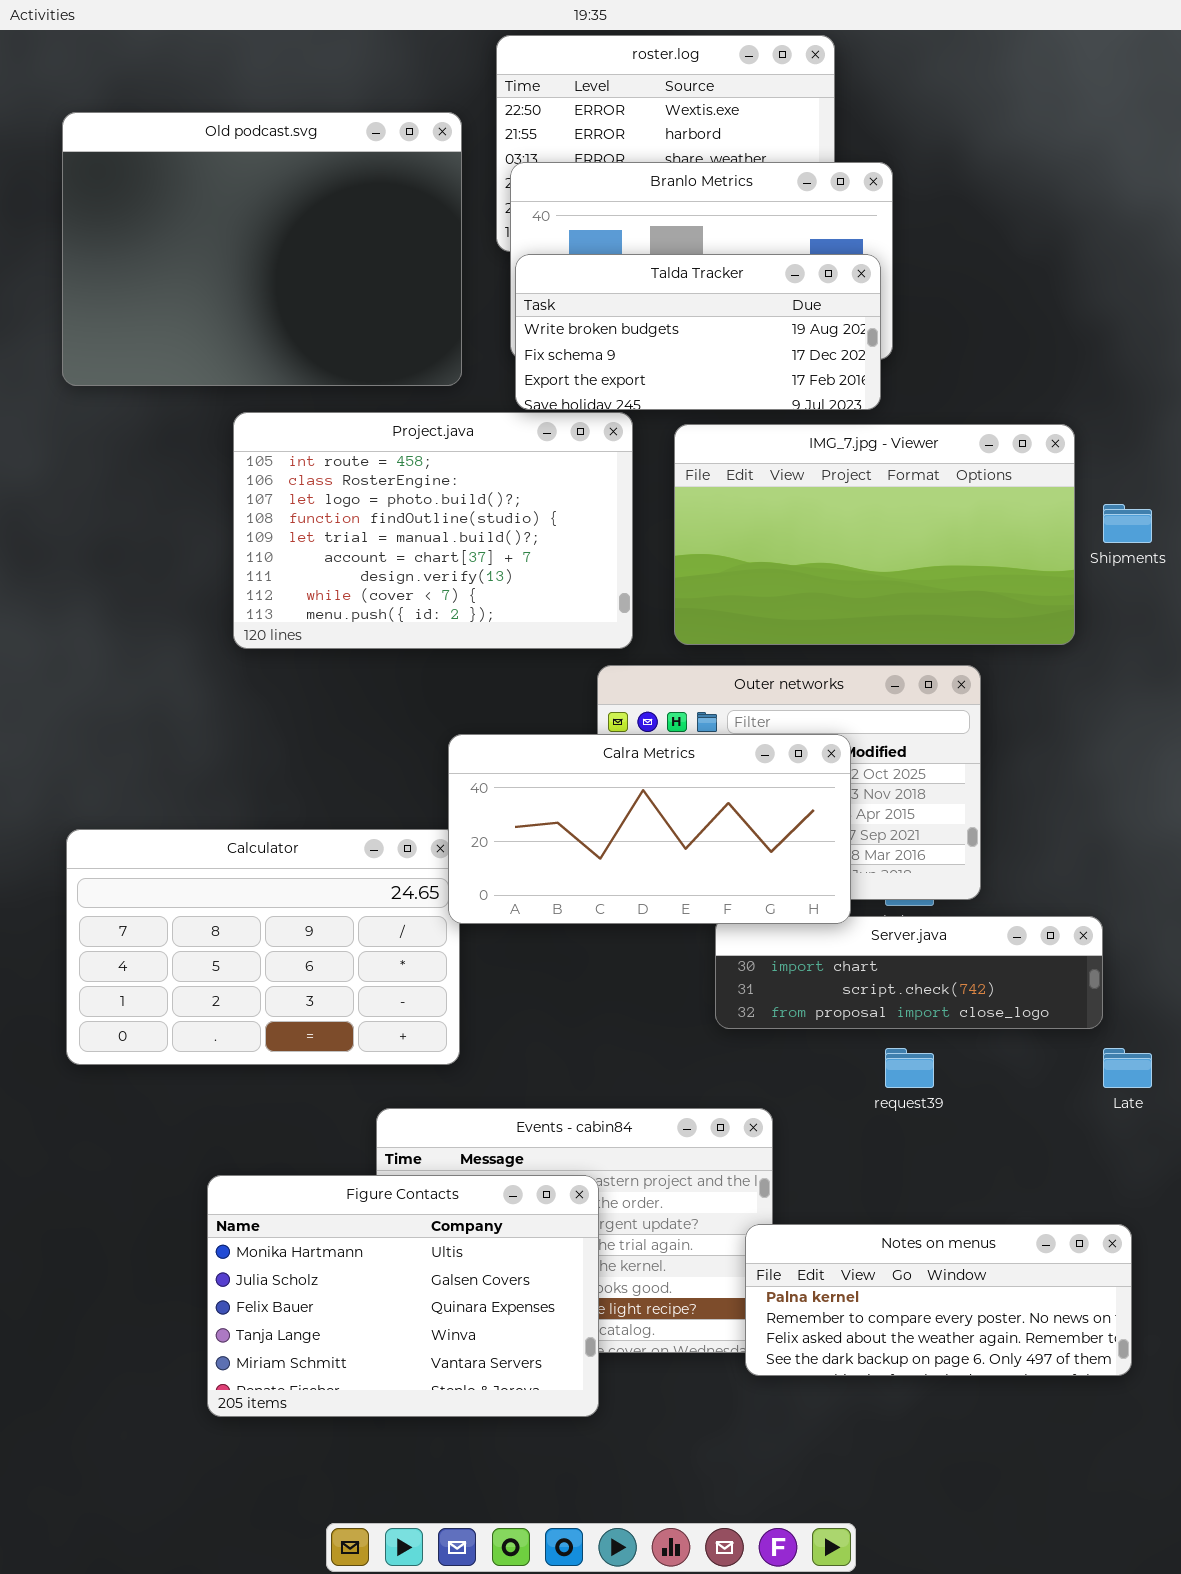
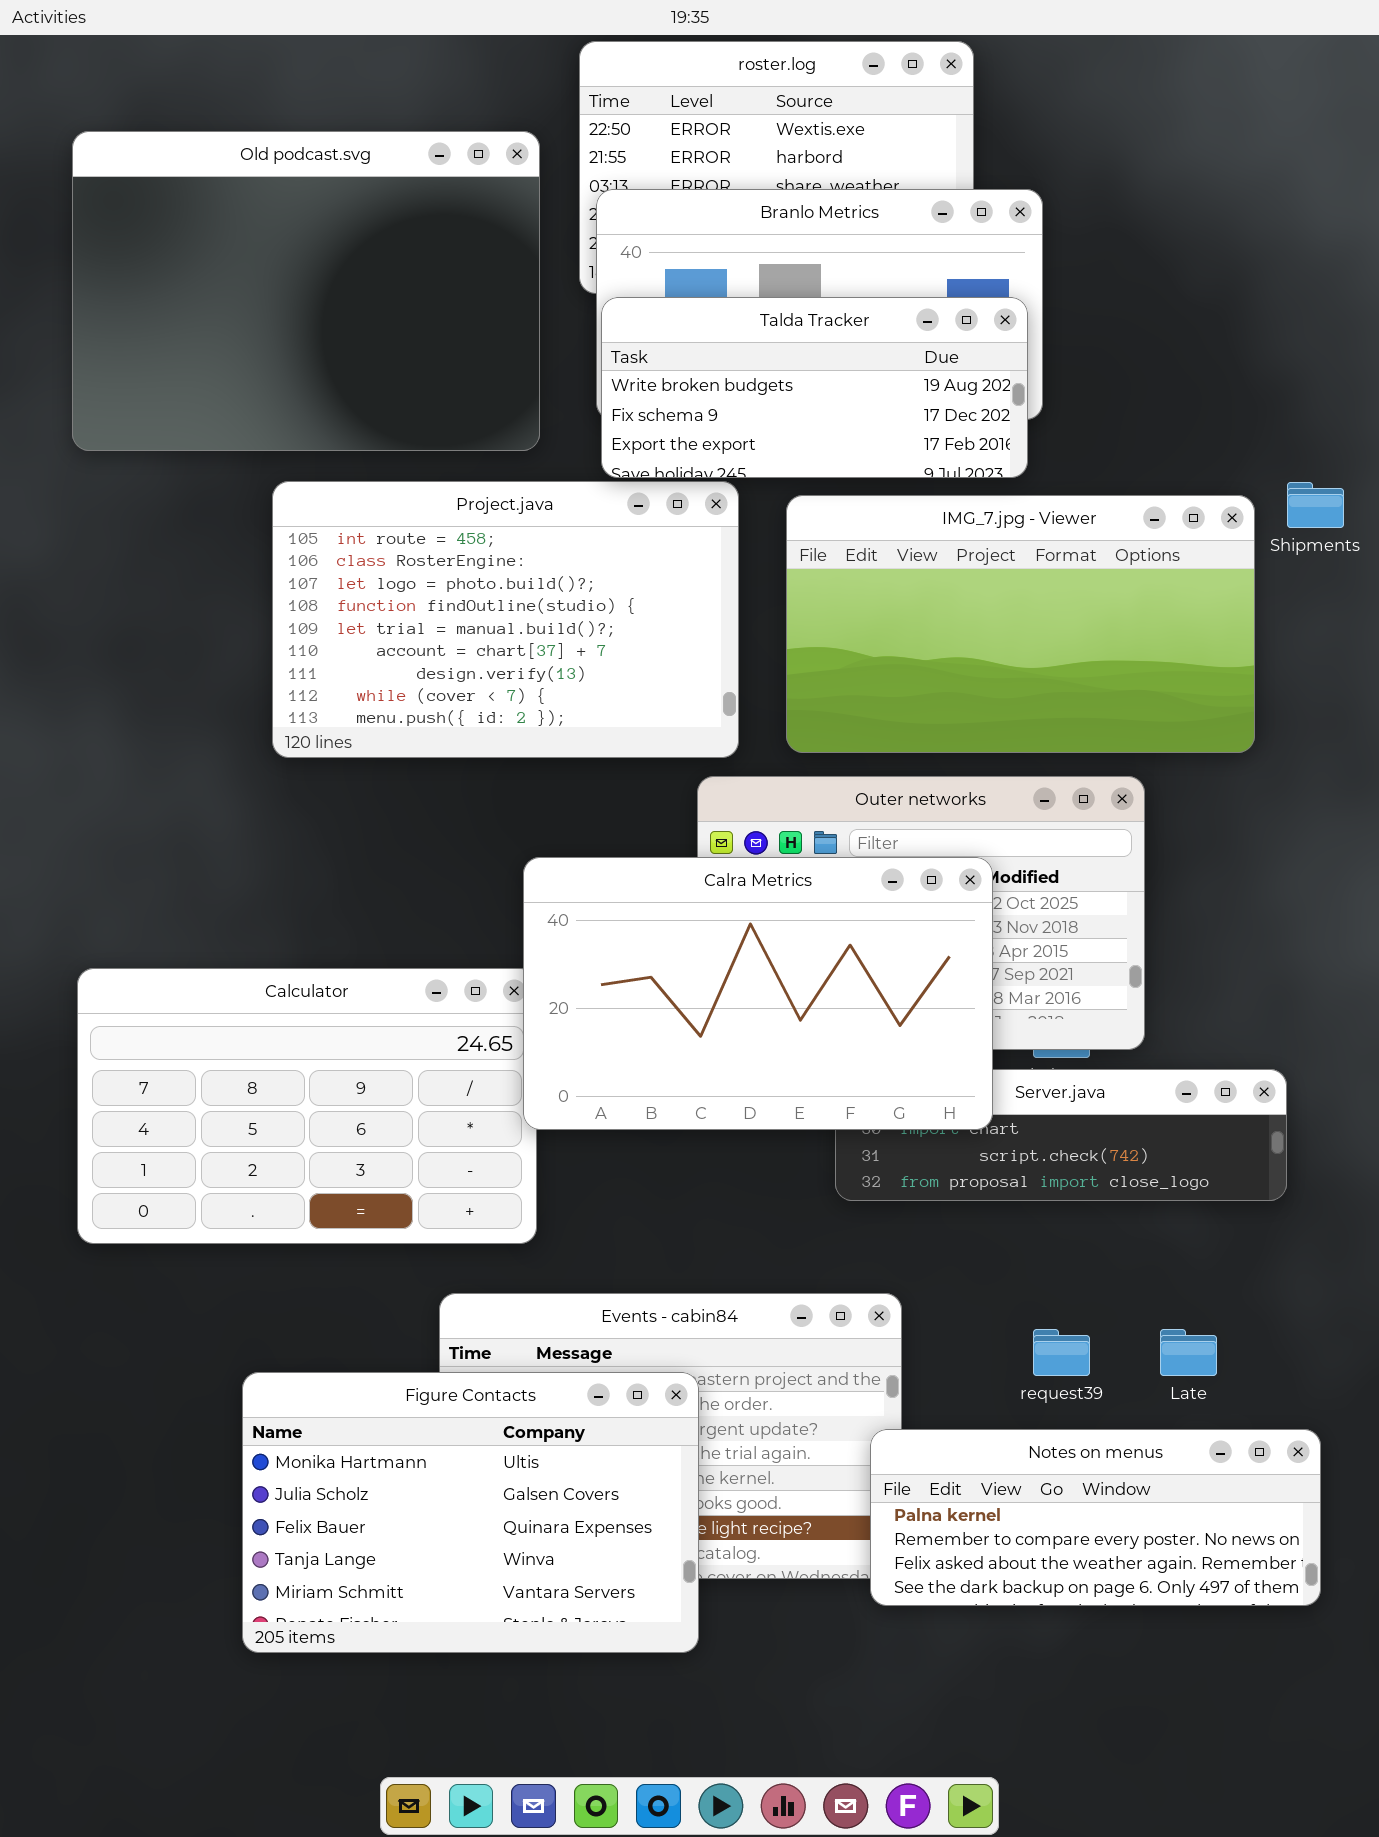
Shipments: [1103,504,1152,543] -> [1287,482,1344,528], moved
Calra Metrics: [448,734,851,924] -> [523,857,993,1130], resized
request39: [885,1048,934,1088] -> [1033,1329,1090,1376], moved
Late: [1103,1048,1152,1088] -> [1160,1329,1217,1376], moved

